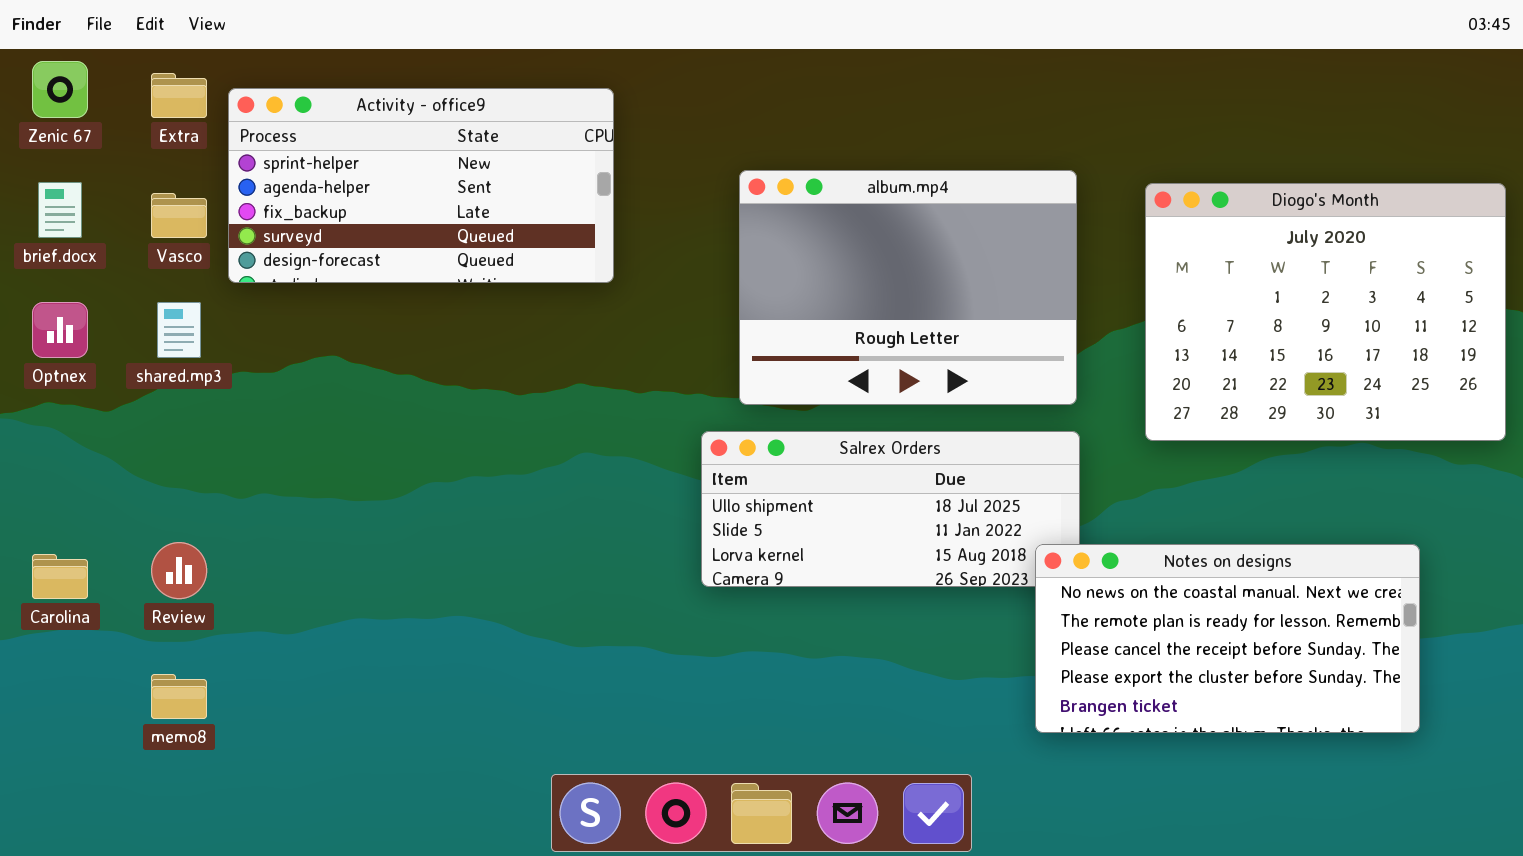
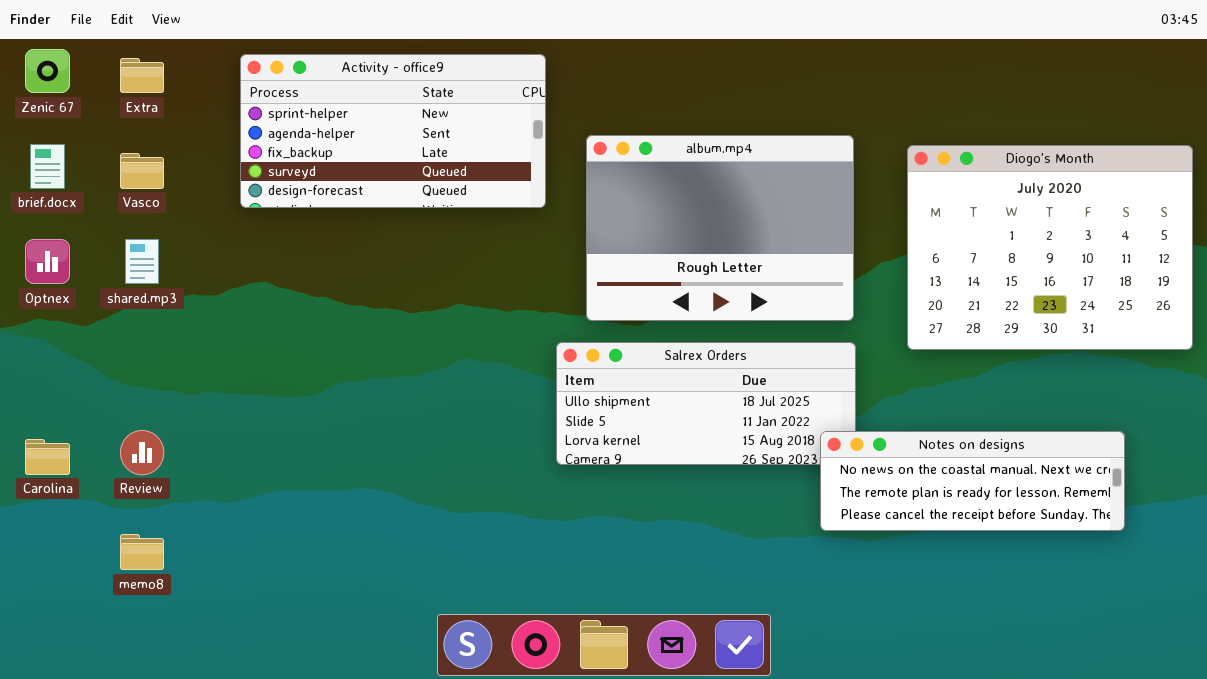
Activity - office9: [228,88,614,283] -> [240,54,546,208], moved
Notes on designs: [1035,544,1420,733] -> [820,431,1125,531], resized

